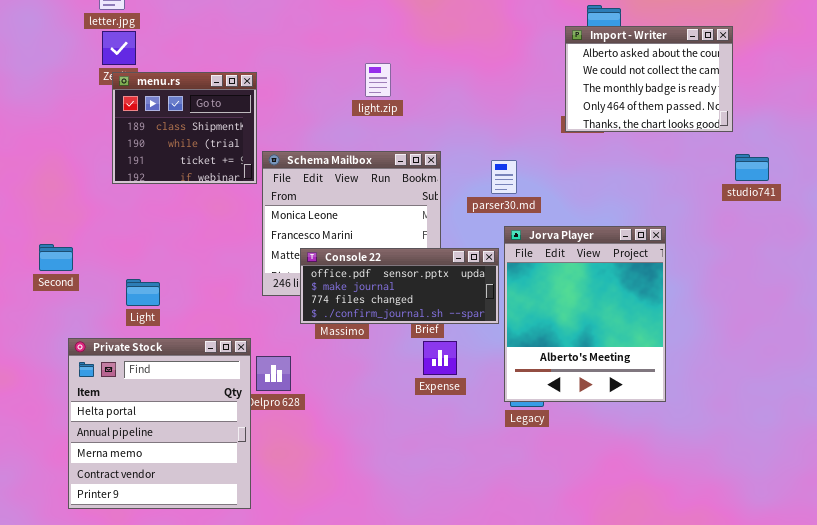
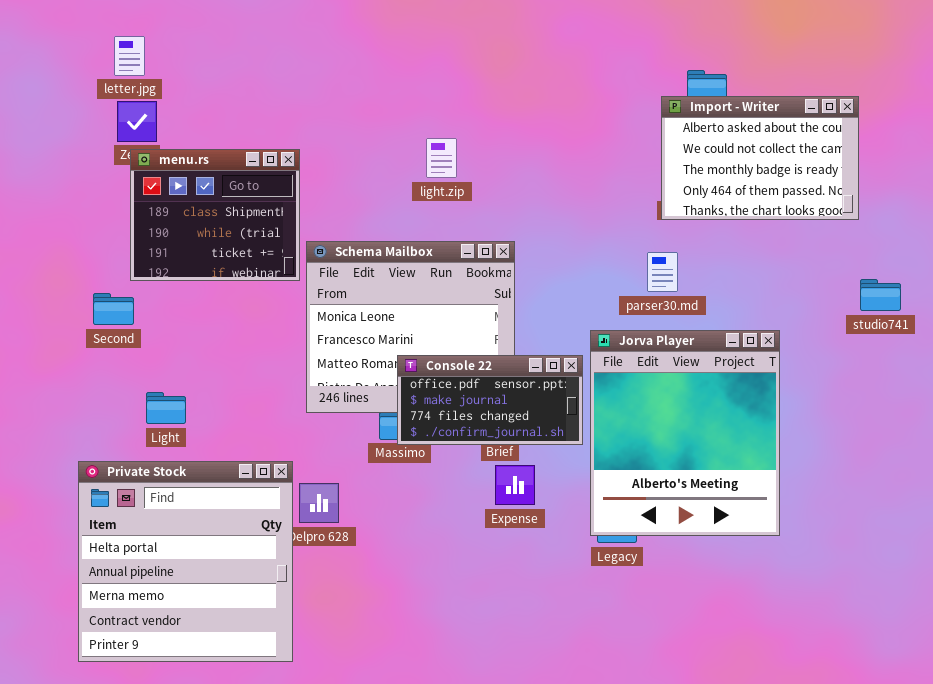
studio741: [735,154,769,181] -> [860,279,901,311], moved
parser30.md: [491,160,517,194] -> [647,252,678,292], moved
Second: [39,244,73,271] -> [93,293,134,325], moved
Console 22: [300,248,499,324] -> [397,355,583,445], resized

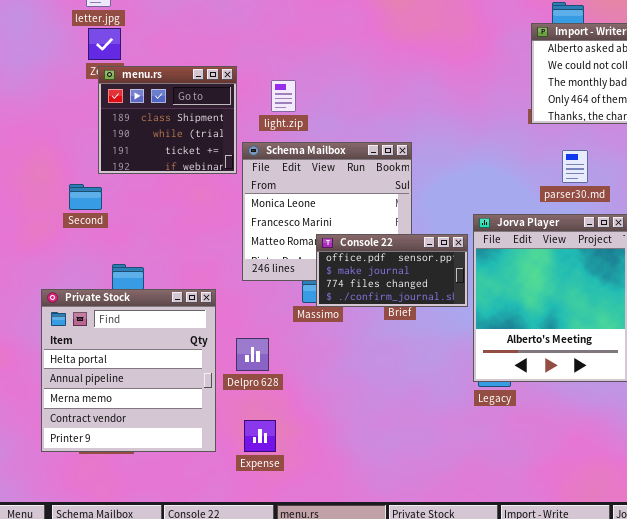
light.zip: [426,138,457,178] -> [271,80,296,112], moved
parser30.md: [647,252,678,292] -> [562,150,588,183], moved
Private Stock: [78,461,293,662] -> [41,289,216,452], moved
Expense: [495,465,535,505] -> [244,420,276,452], moved

